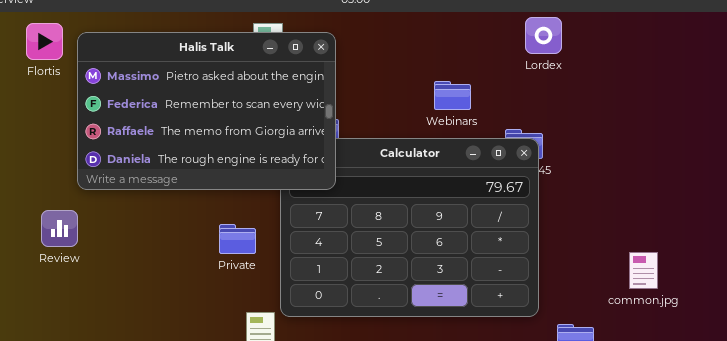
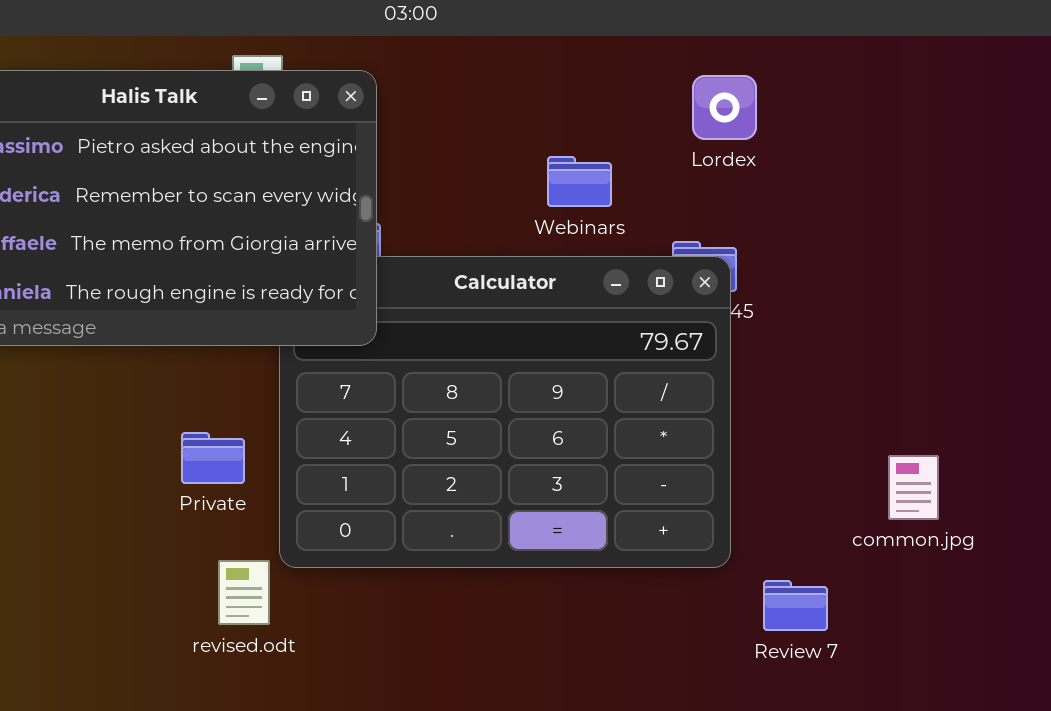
Lordex: [525,17,562,54] -> [692,75,757,140], moved
Private: [219,224,256,254] -> [181,432,245,484], moved

